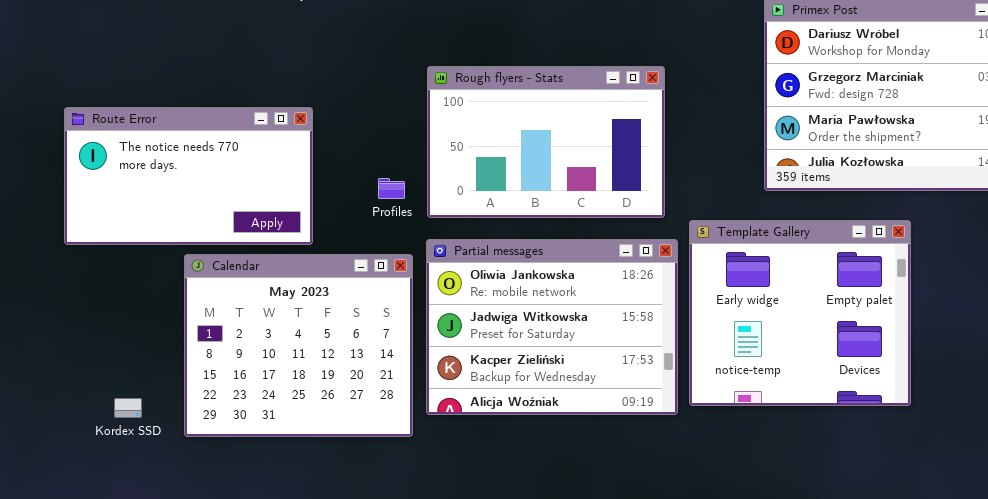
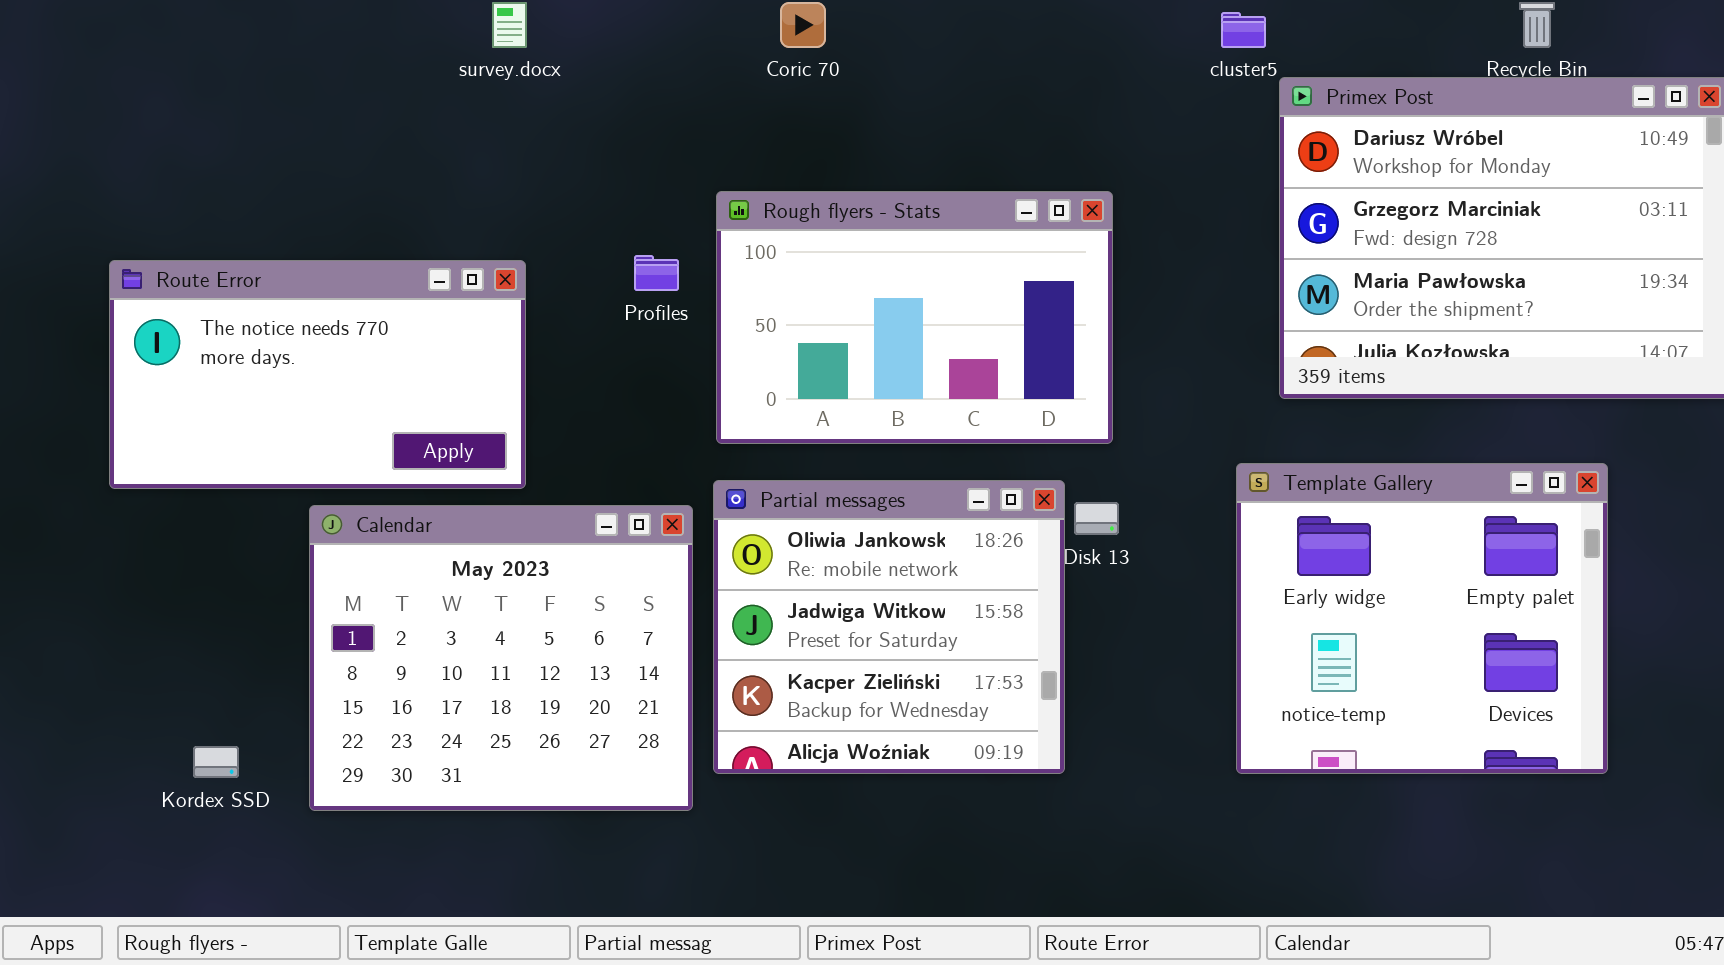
Profiles: [378,178,405,199] -> [634,255,679,291], moved
Template Gallery: [689,220,911,406] -> [1236,463,1608,774], moved
Partial messages: [426,239,678,415] -> [713,480,1065,774], resized

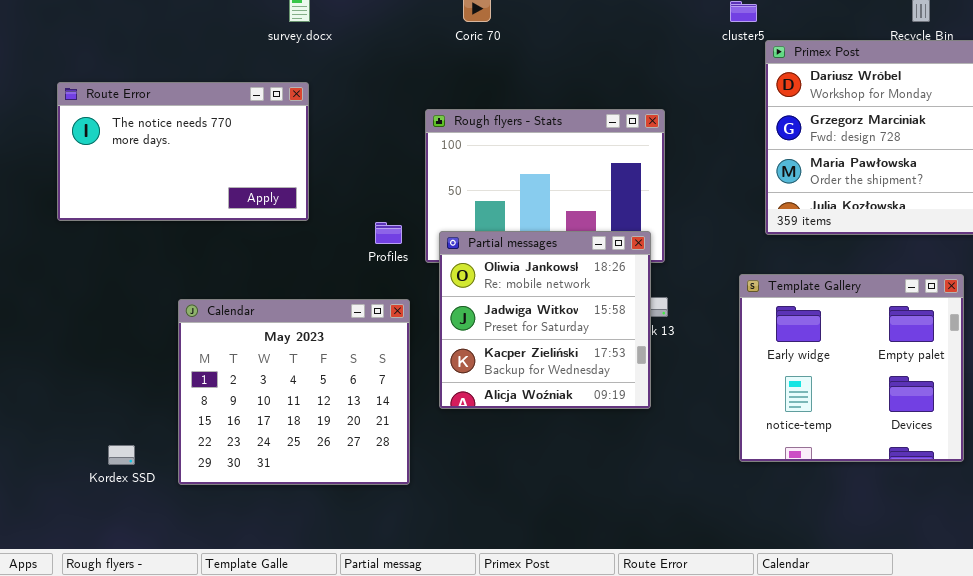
Profiles: [634,255,679,291] -> [375,222,402,244], moved
Route Error: [109,260,526,489] -> [57,82,309,221], moved
Partial messages: [713,480,1065,774] -> [439,231,651,409], moved

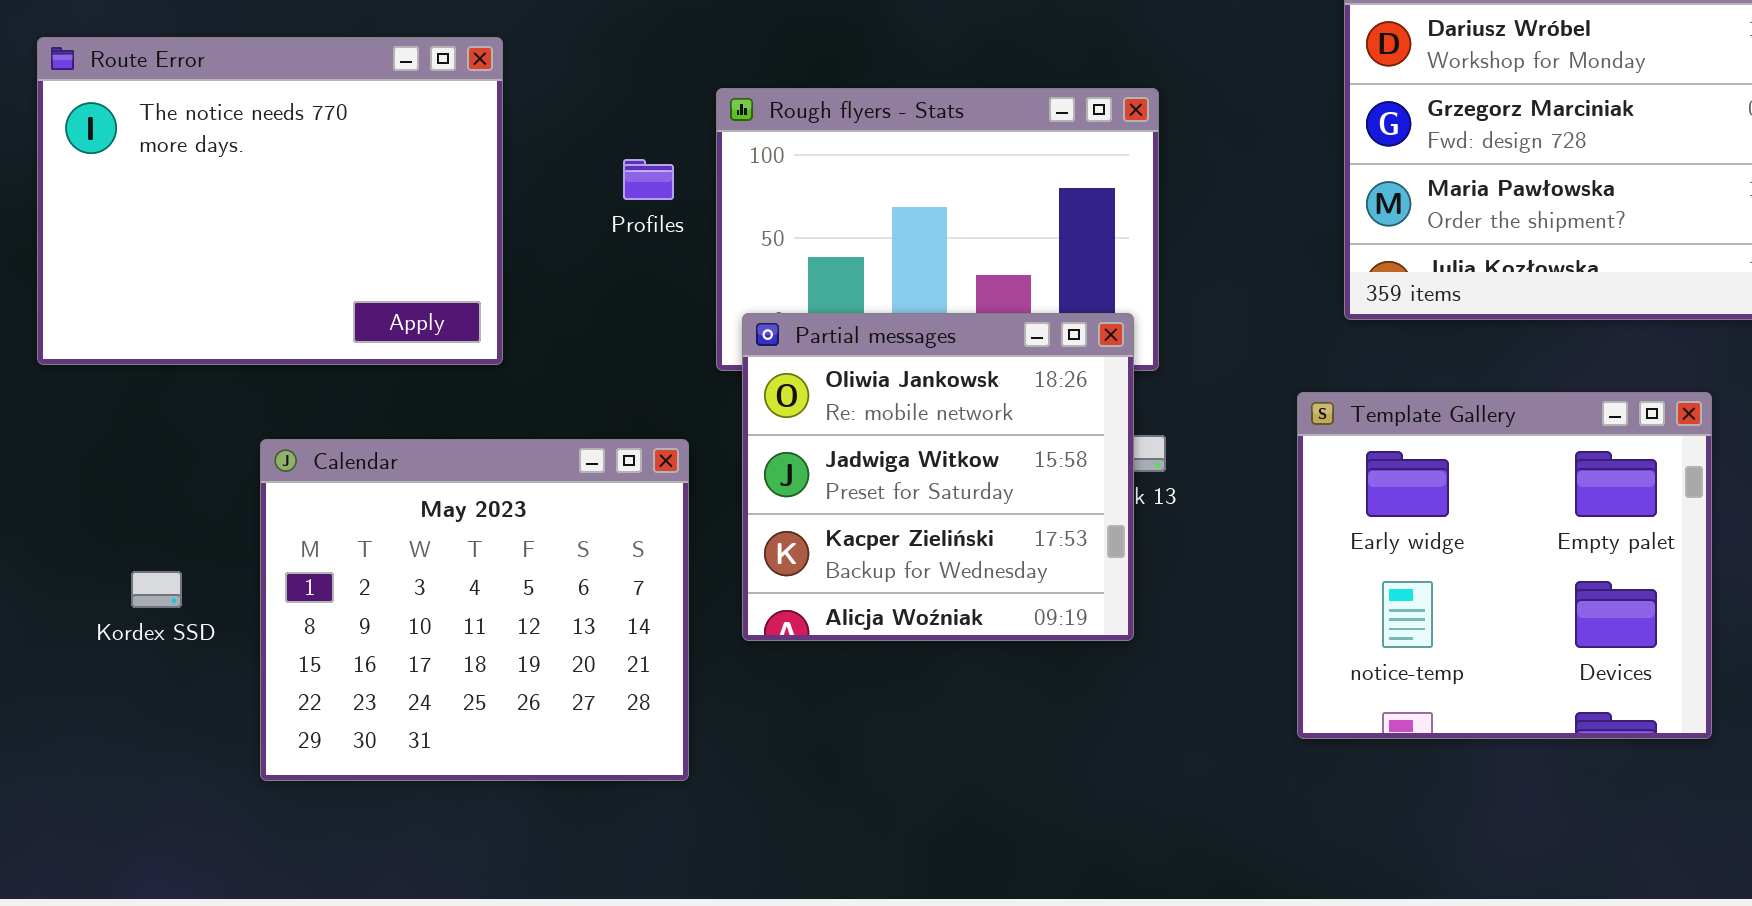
Route Error: [57,82,309,221] -> [37,37,503,365], resized
Profiles: [375,222,402,244] -> [623,159,674,200], moved
Kordex SSD: [108,445,135,465] -> [131,571,182,608], moved

